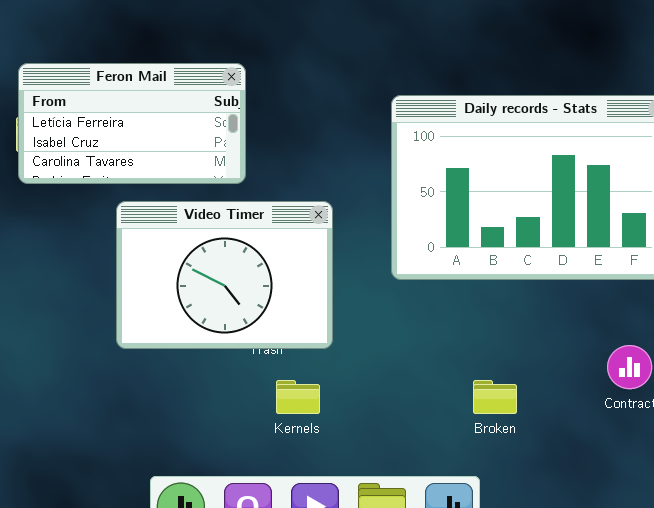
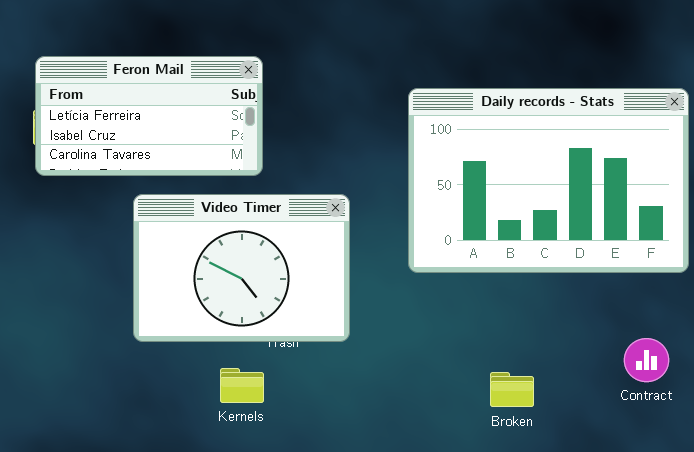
Kernels: [276,380,320,414] -> [220,368,264,403], moved

